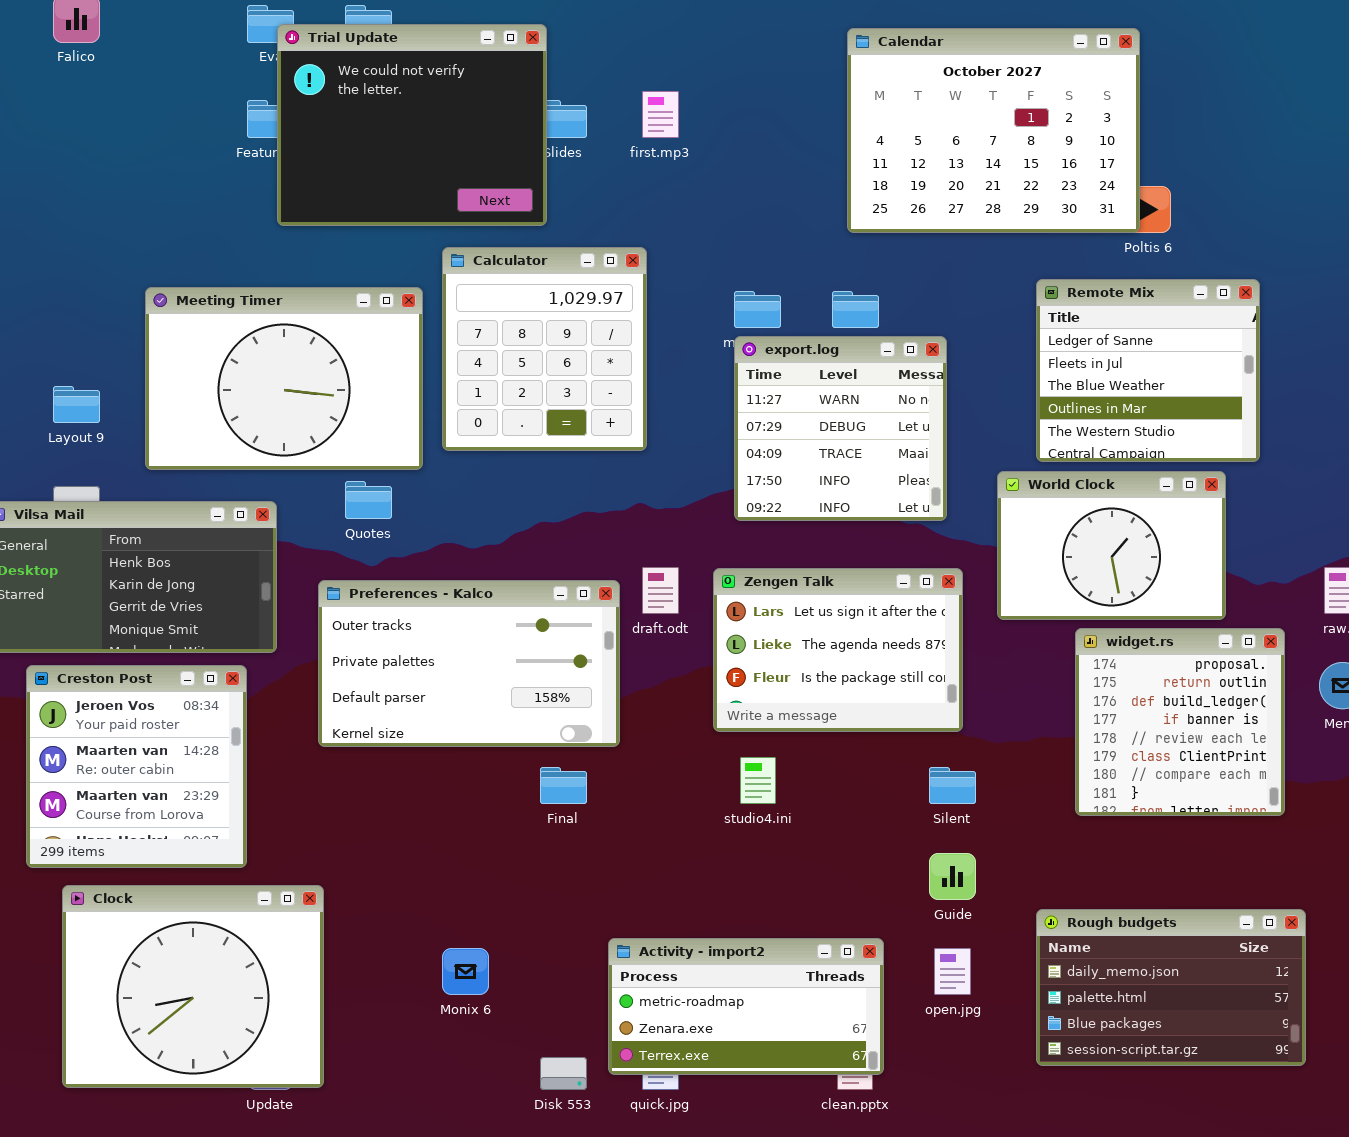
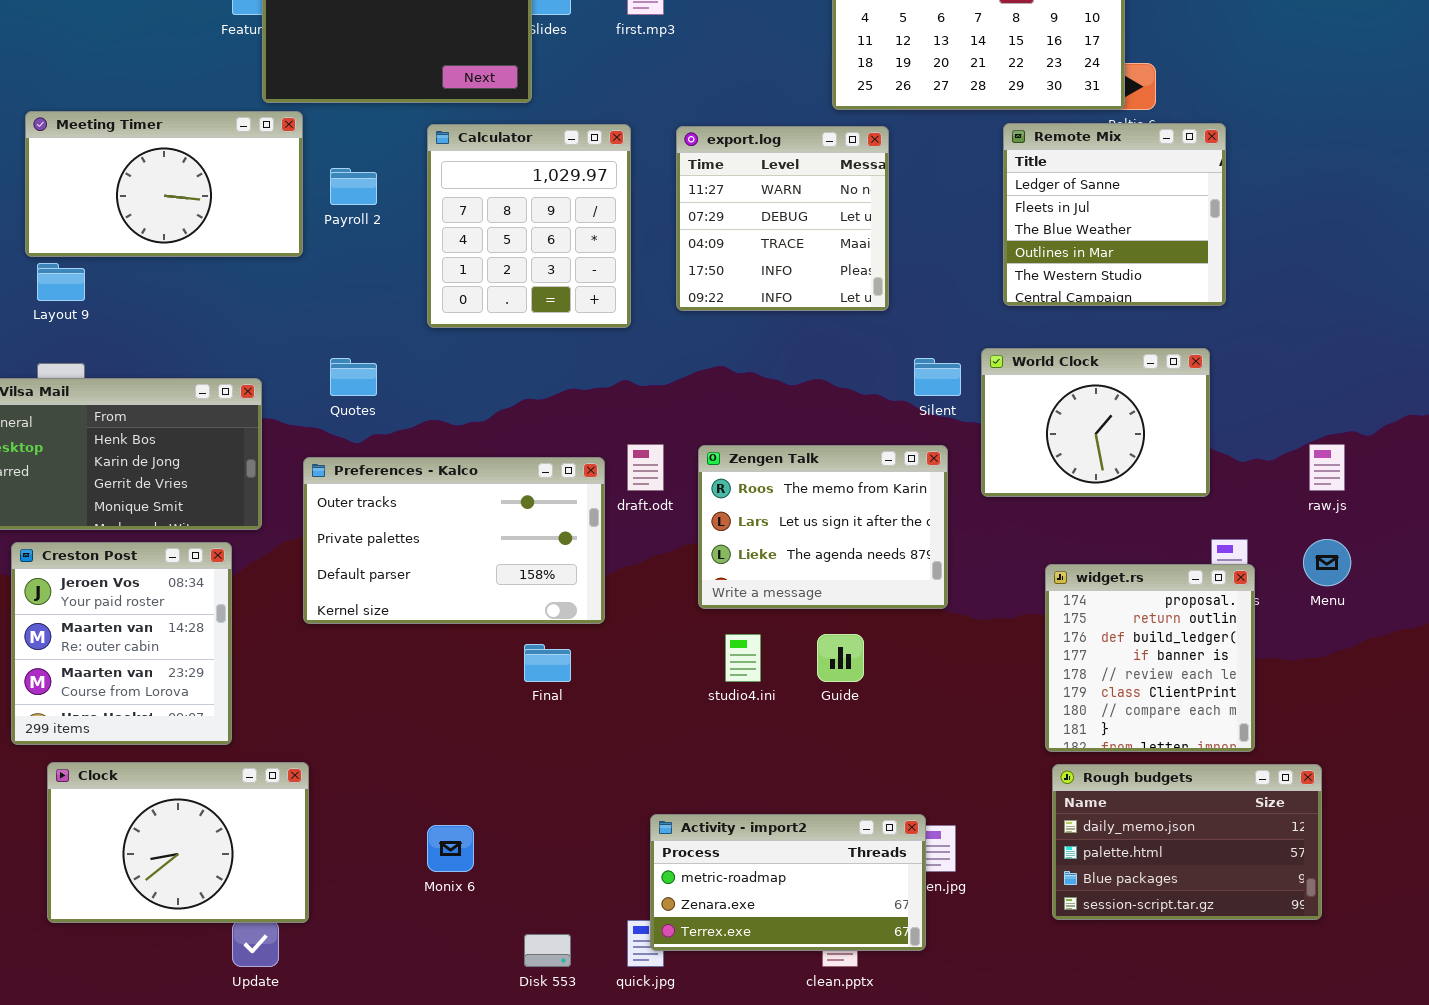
Remote Mix: [1036,279,1260,462] -> [1003,123,1226,306], moved
Meeting Timer: [145,287,423,470] -> [25,111,303,257], moved, resized
export.log: [734,336,947,521] -> [676,126,889,311], moved
Zengen Talk: [713,568,963,732] -> [698,445,948,609], scrolled up 1 row
widget.rs: [1075,628,1285,816] -> [1045,564,1255,752], moved
Silent: [929,767,976,804] -> [914,358,961,396], moved
Guide: [929,853,976,900] -> [817,634,864,682], moved
Clock: [62,885,324,1088] -> [47,762,309,923], resized
Rough budgets: [1036,909,1306,1066] -> [1052,764,1322,920], moved
Activity - import2: [608,938,884,1075] -> [650,814,926,951], moved

